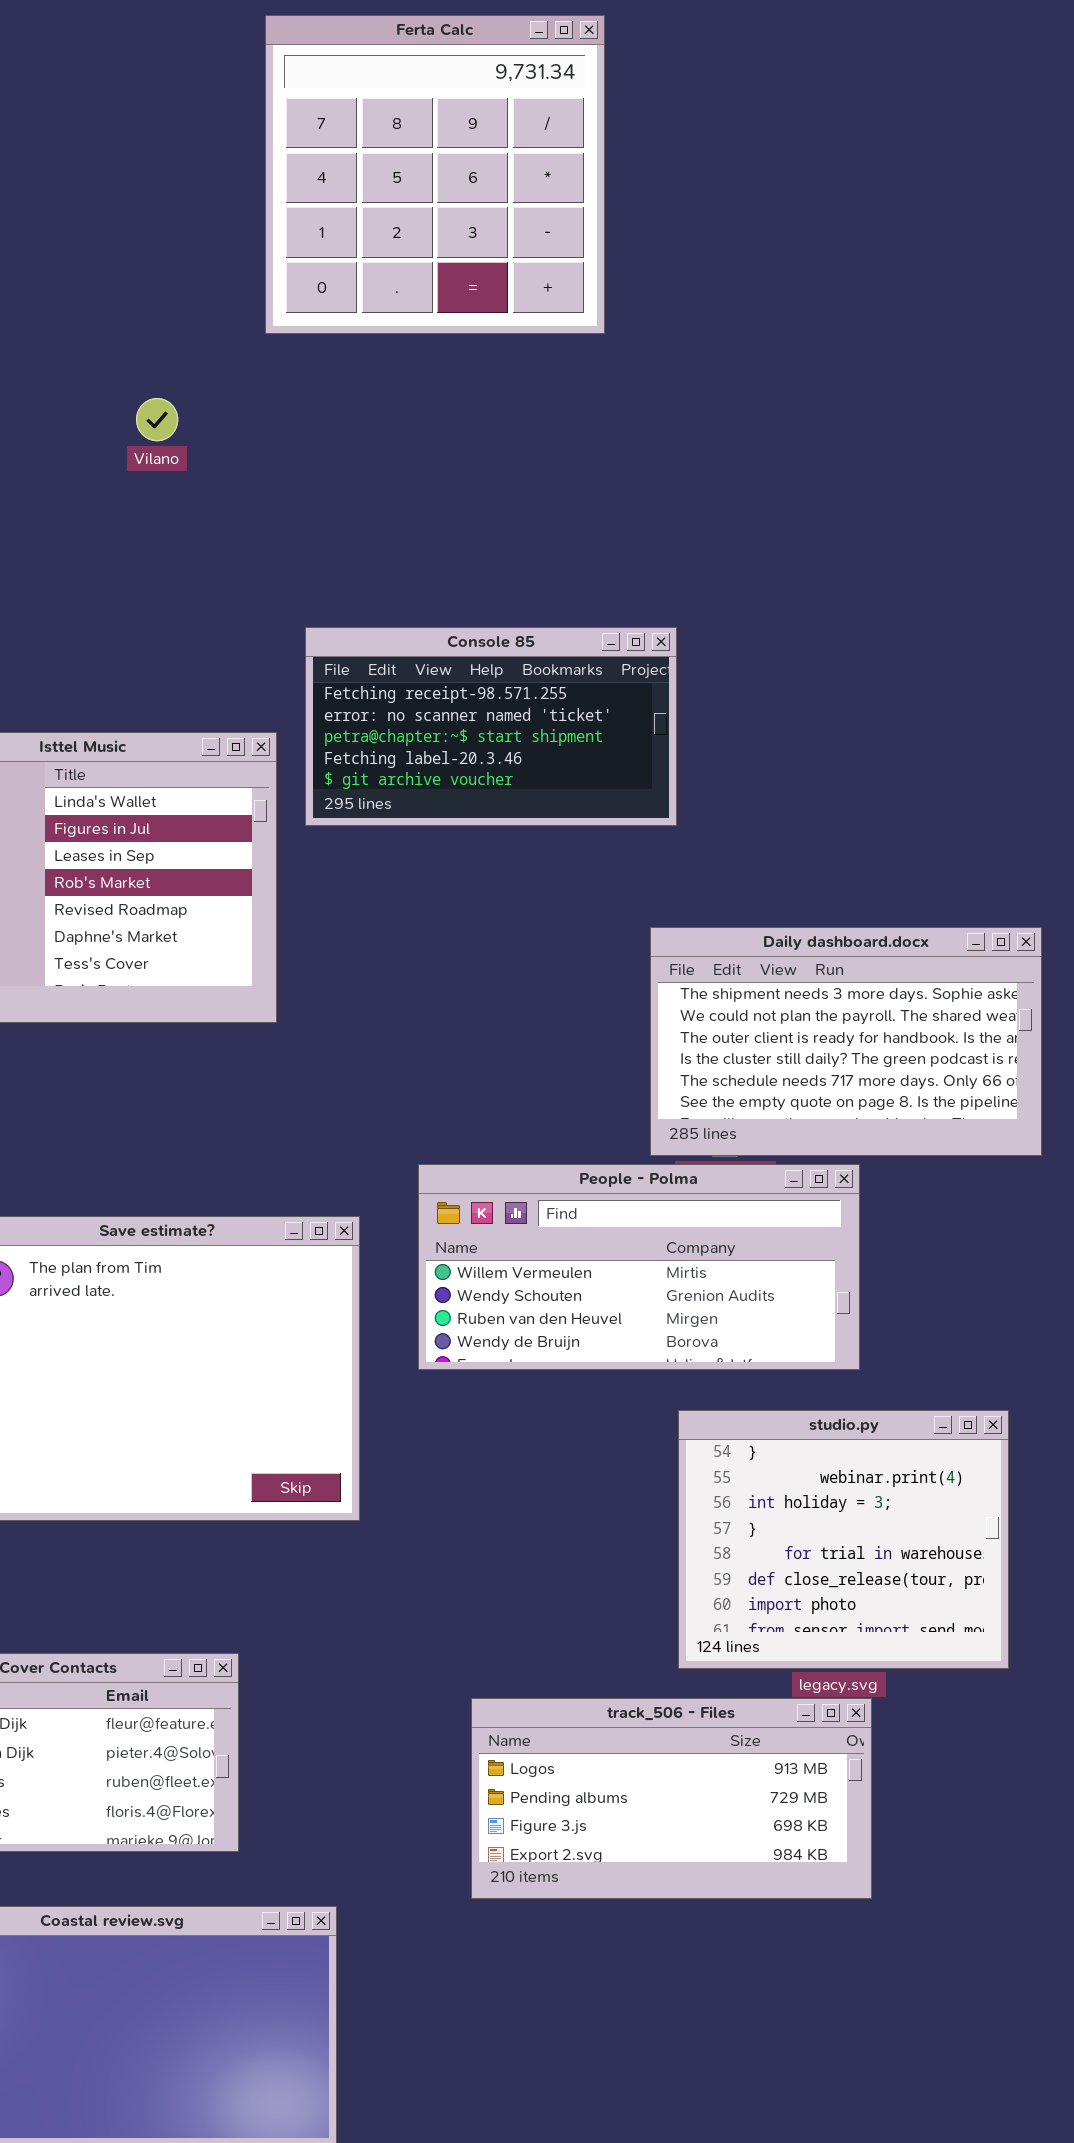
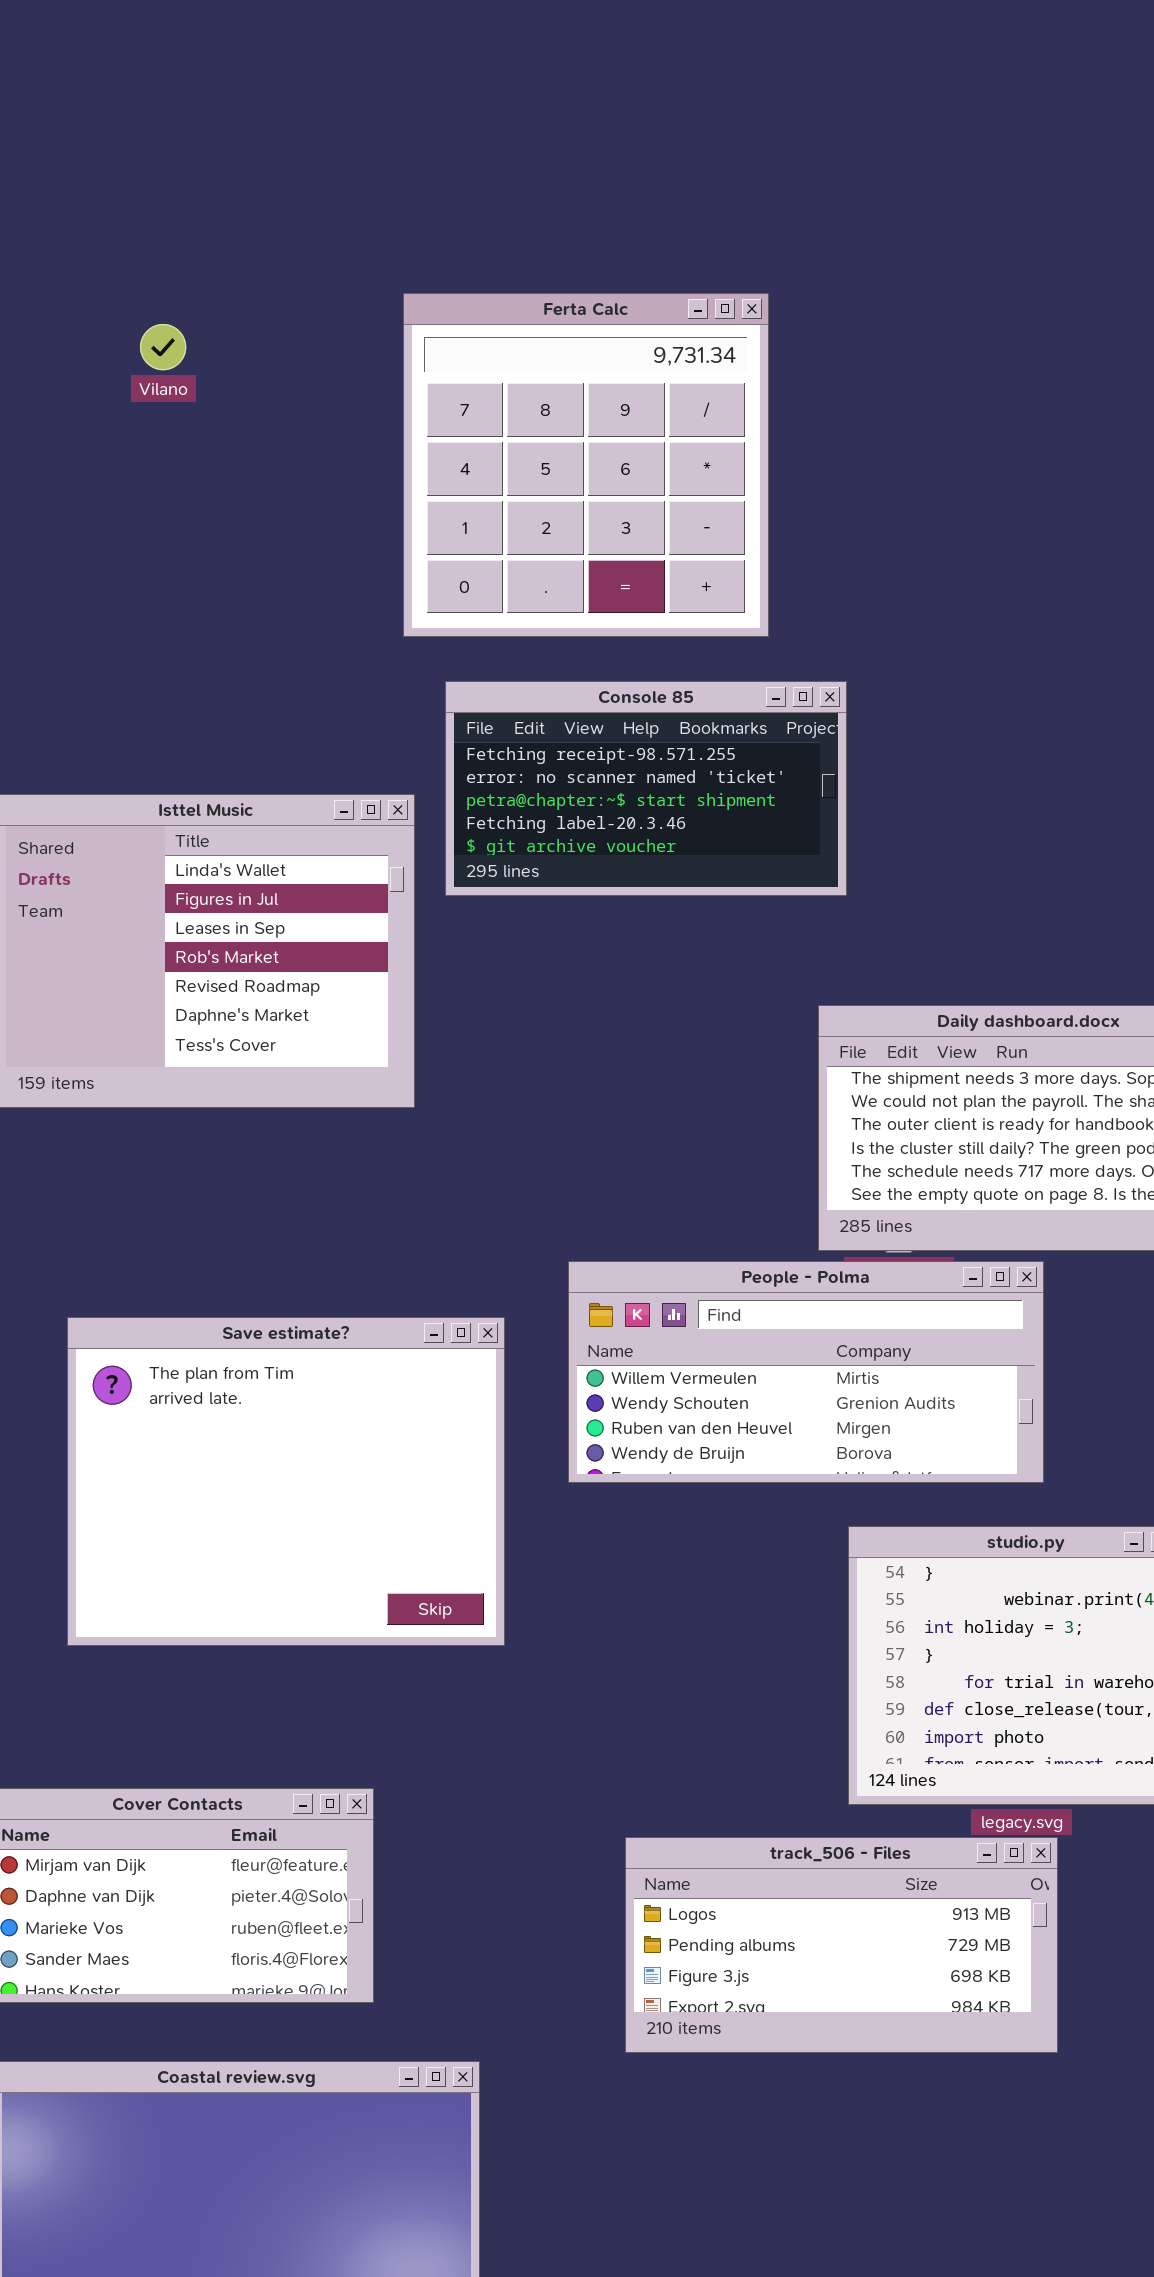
Ferta Calc: [265,15,605,334] -> [403,293,769,637], moved
Vilano: [136,398,178,441] -> [140,324,186,370], moved

